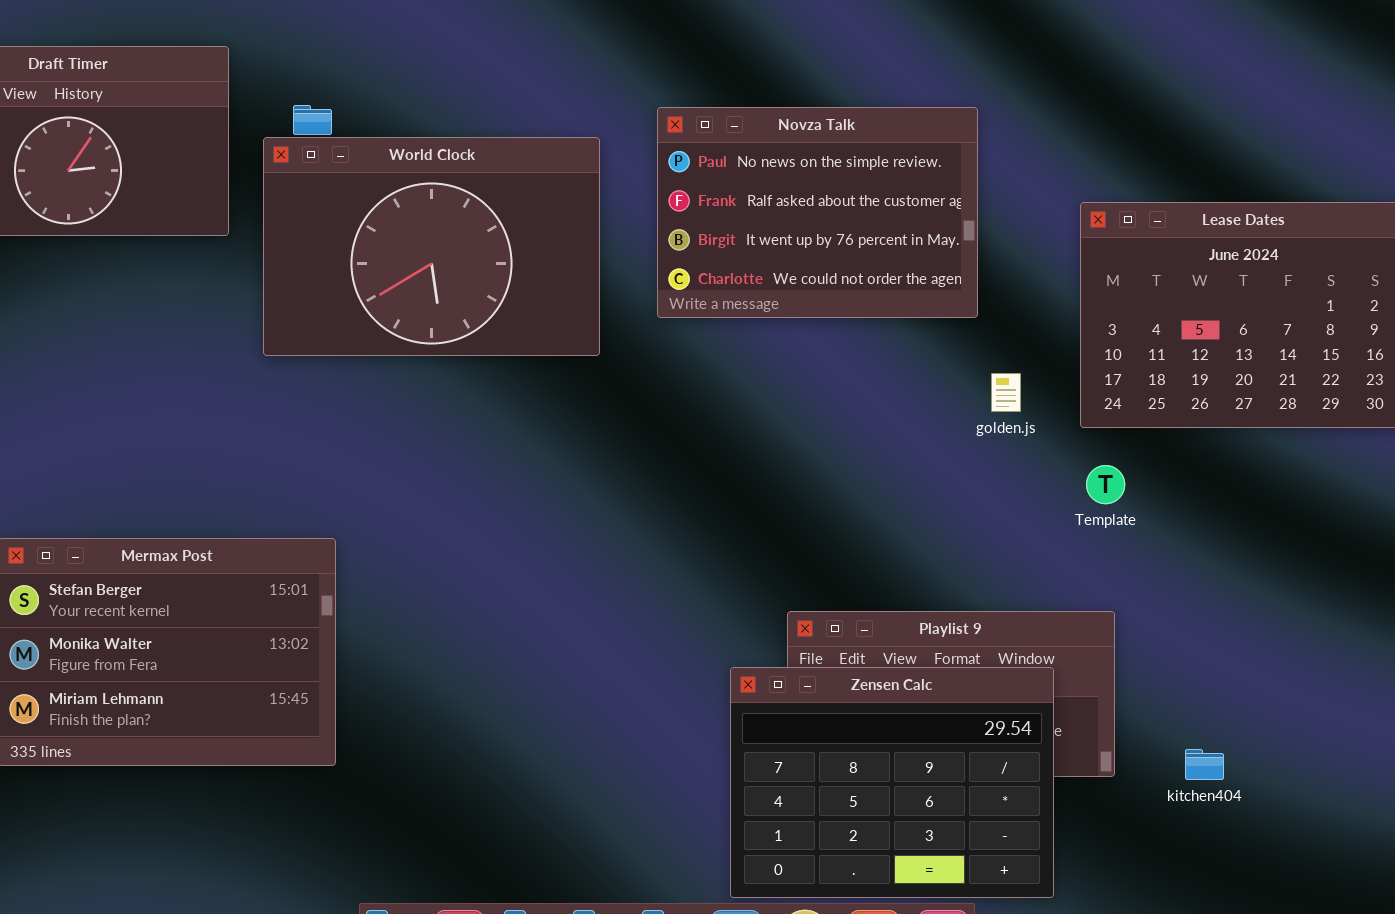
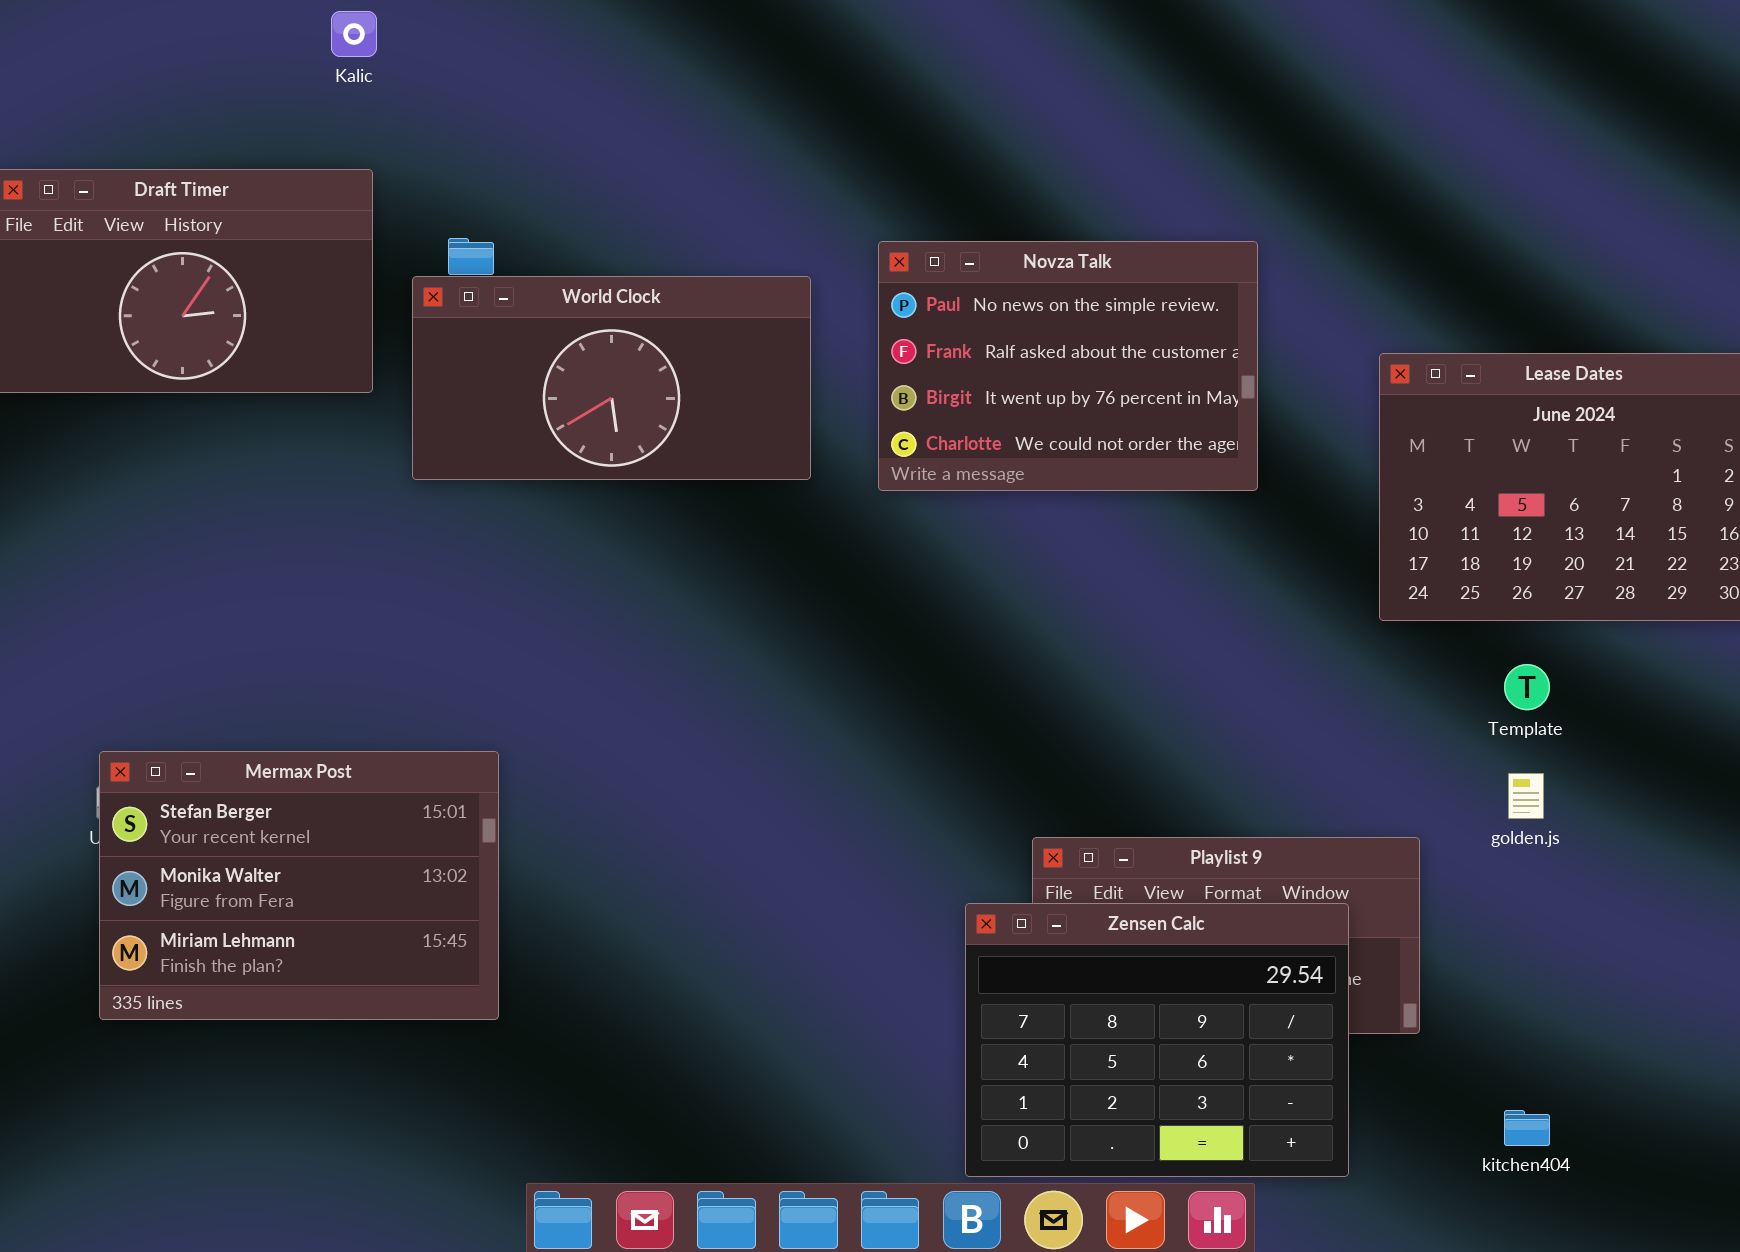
World Clock: [263,137,600,356] -> [412,276,811,480], resized
golden.js: [991,373,1021,412] -> [1508,773,1544,819], moved
Template: [1086,465,1125,504] -> [1504,664,1550,710], moved
kitchen404: [1185,749,1224,780] -> [1504,1110,1550,1146], moved

